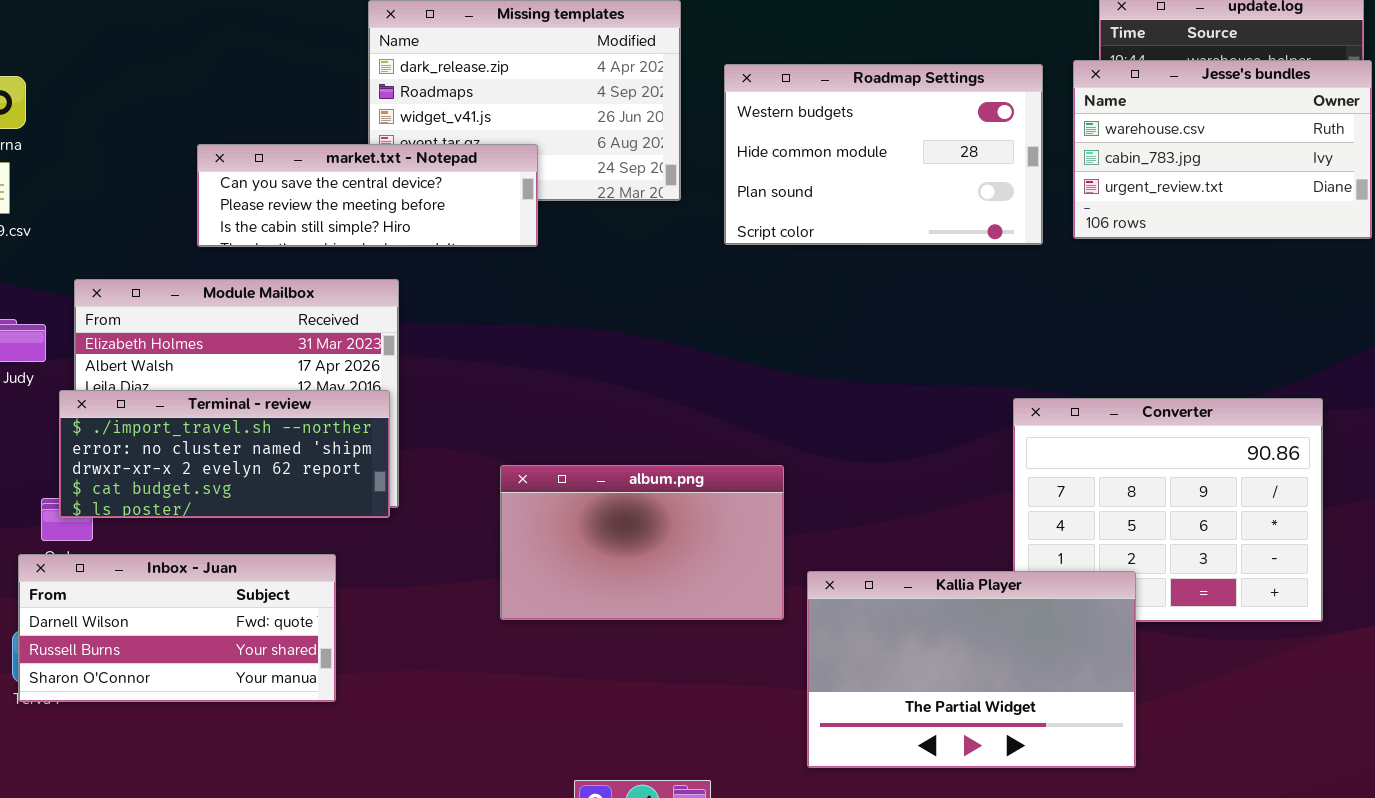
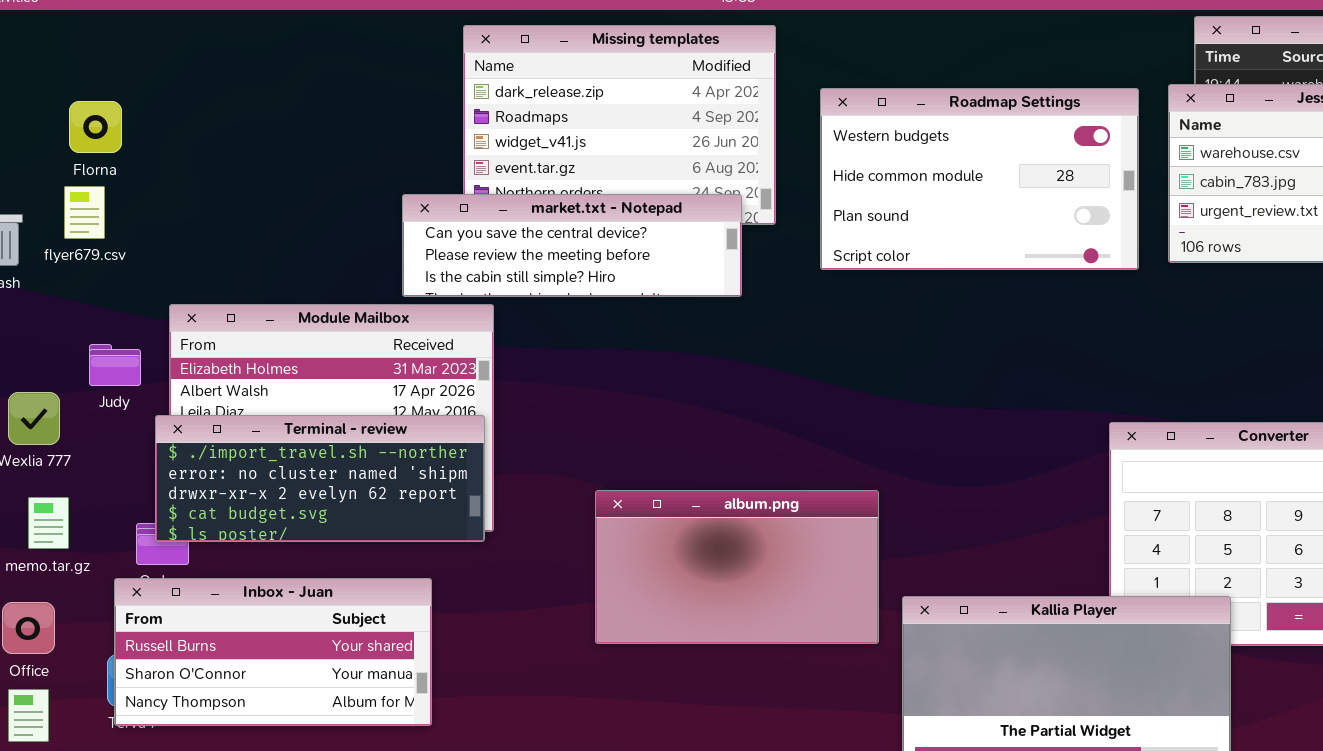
market.txt - Notepad: [197,144,538,247] -> [402,194,742,297], moved
Inbox - Juan: [18,554,336,702] -> [114,578,432,726], scrolled down 1 row

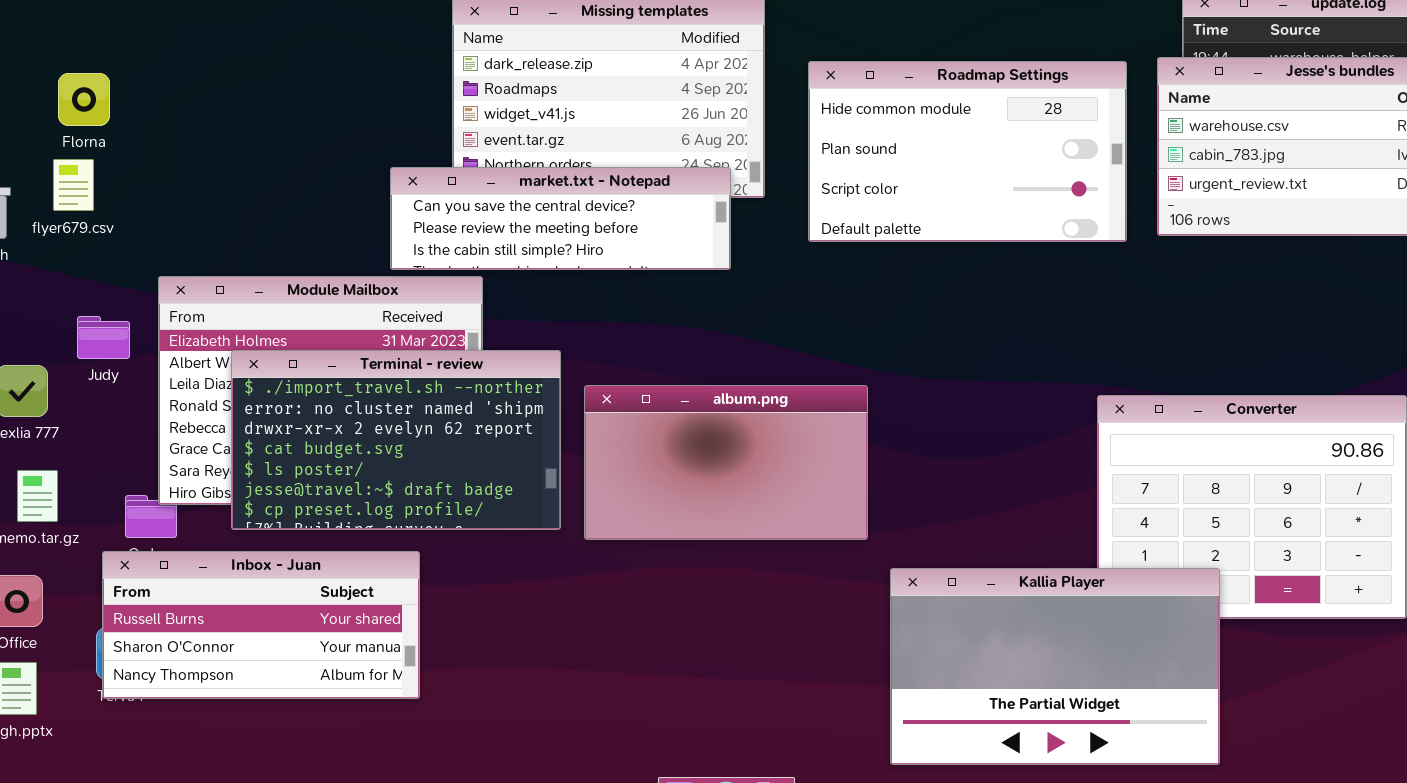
Roadmap Settings: [820,88,1139,270] -> [808,61,1127,242], scrolled down 1 row
Terminal - review: [155,415,485,542] -> [231,350,561,530], moved, resized
album.png: [595,490,879,644] -> [584,385,868,540], moved

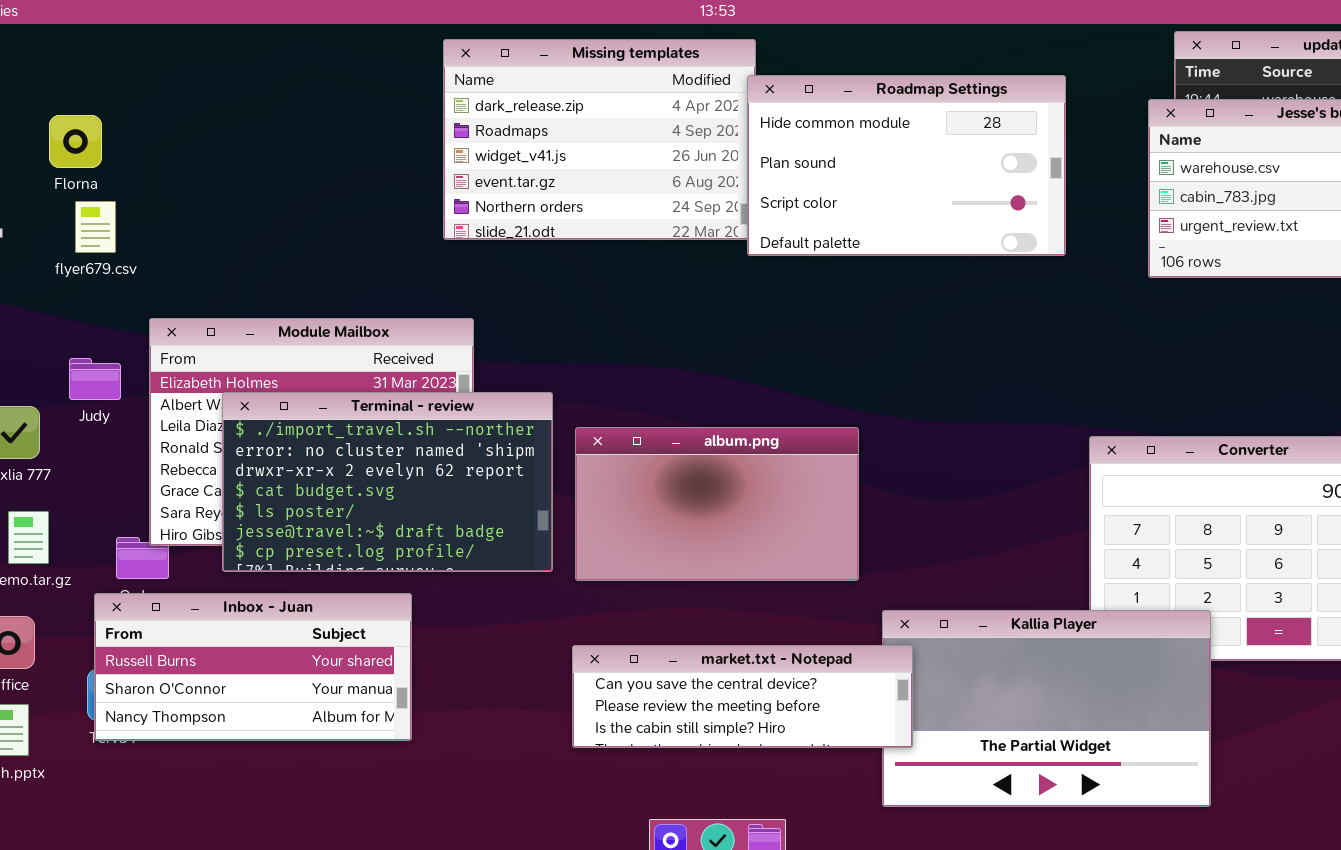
Roadmap Settings: [808,61,1127,242] -> [747,75,1066,256], moved
flyer679.csv: [53,159,94,211] -> [75,201,116,253], moved
market.txt - Notepad: [390,167,731,270] -> [572,645,913,748], moved

